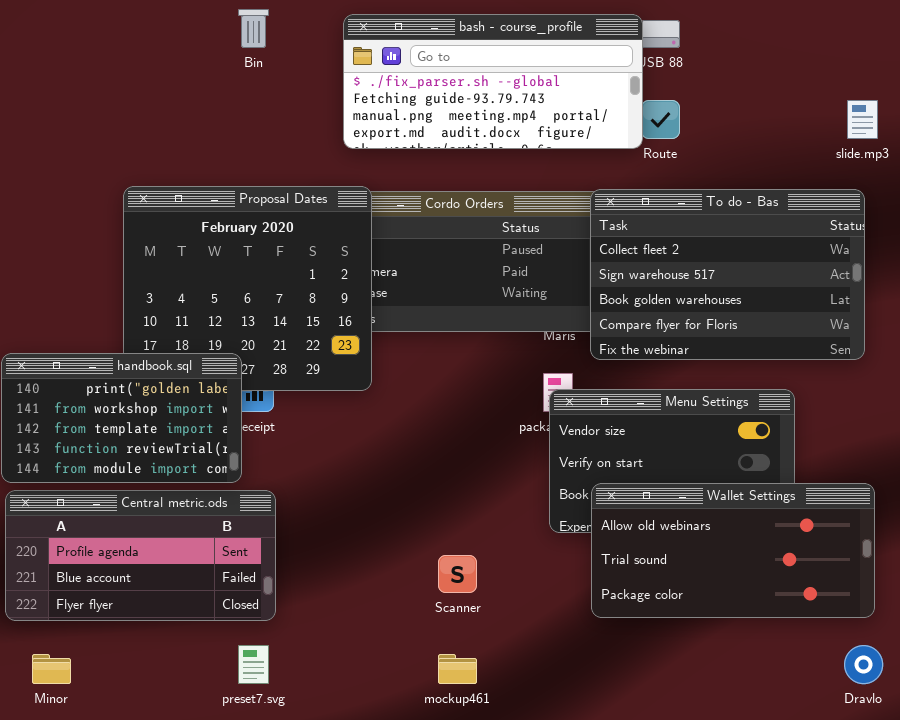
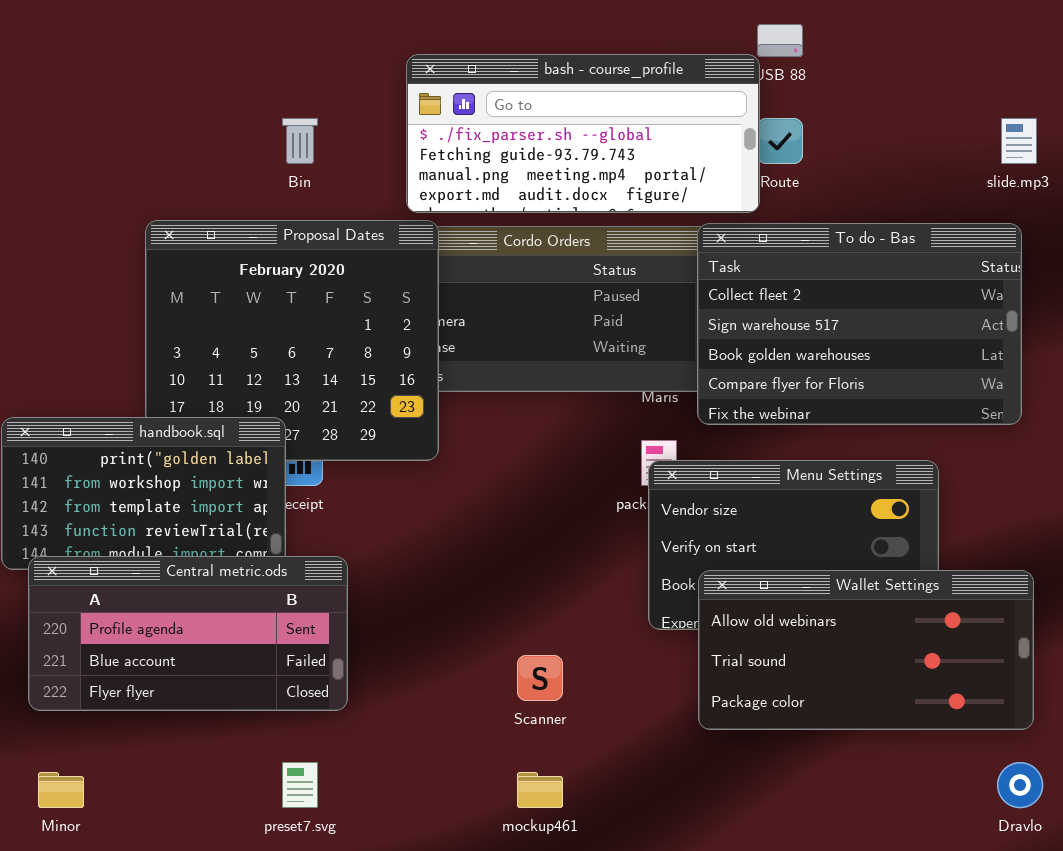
Bin: [238,9,269,48] -> [282,118,318,164], moved
bash - course_profile: [343,14,643,149] -> [406,54,760,213], moved
Central metric.ods: [5,490,276,621] -> [28,556,348,711], moved

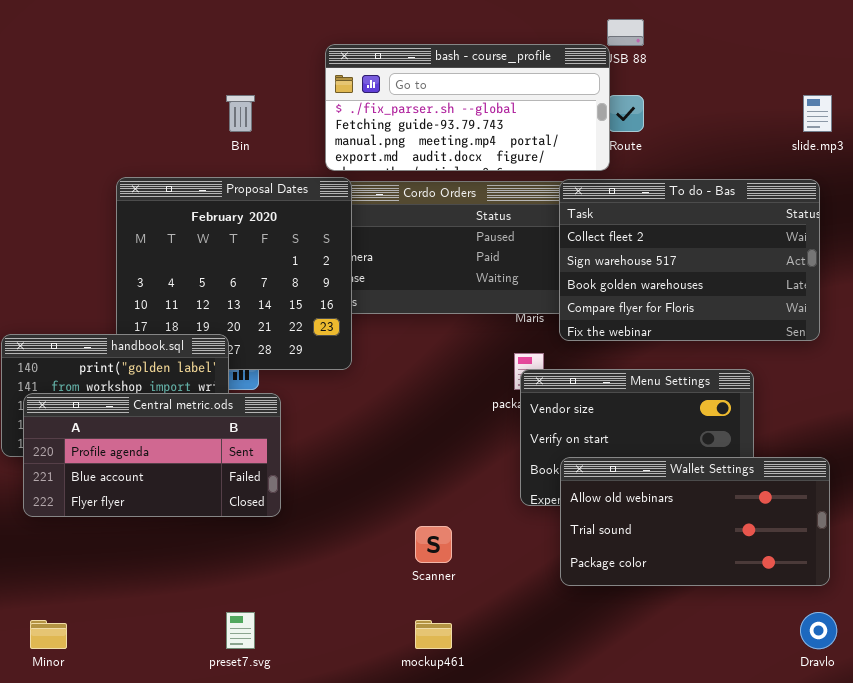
Central metric.ods: [28,556,348,711] -> [23,393,281,517], moved

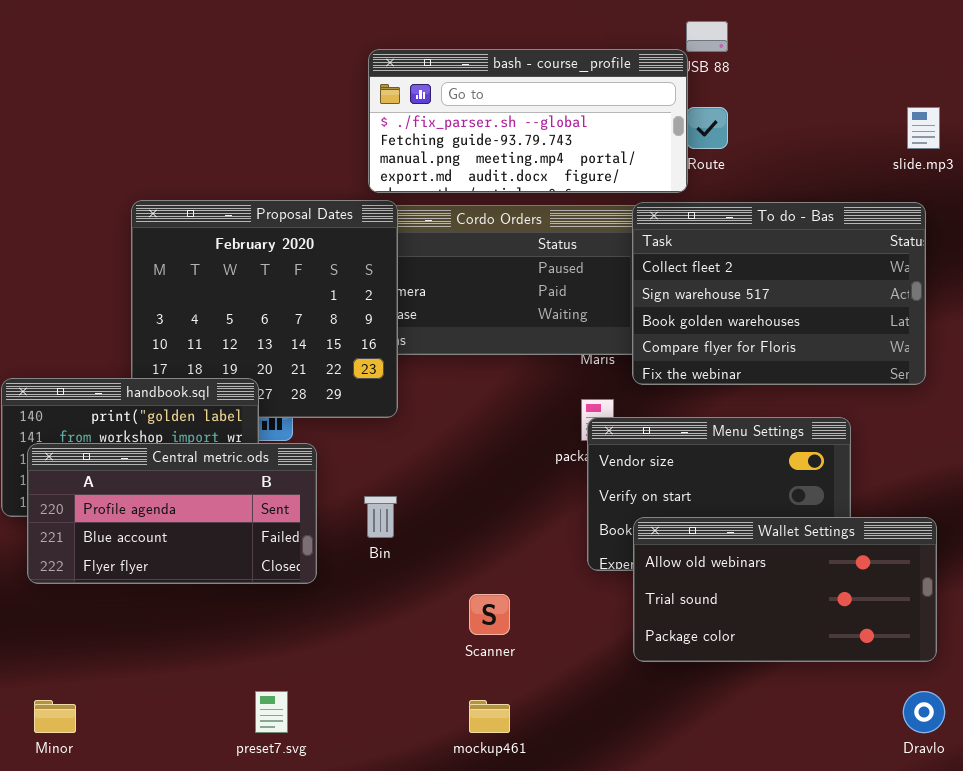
Bin: [226,95,255,132] -> [364,496,397,538], moved

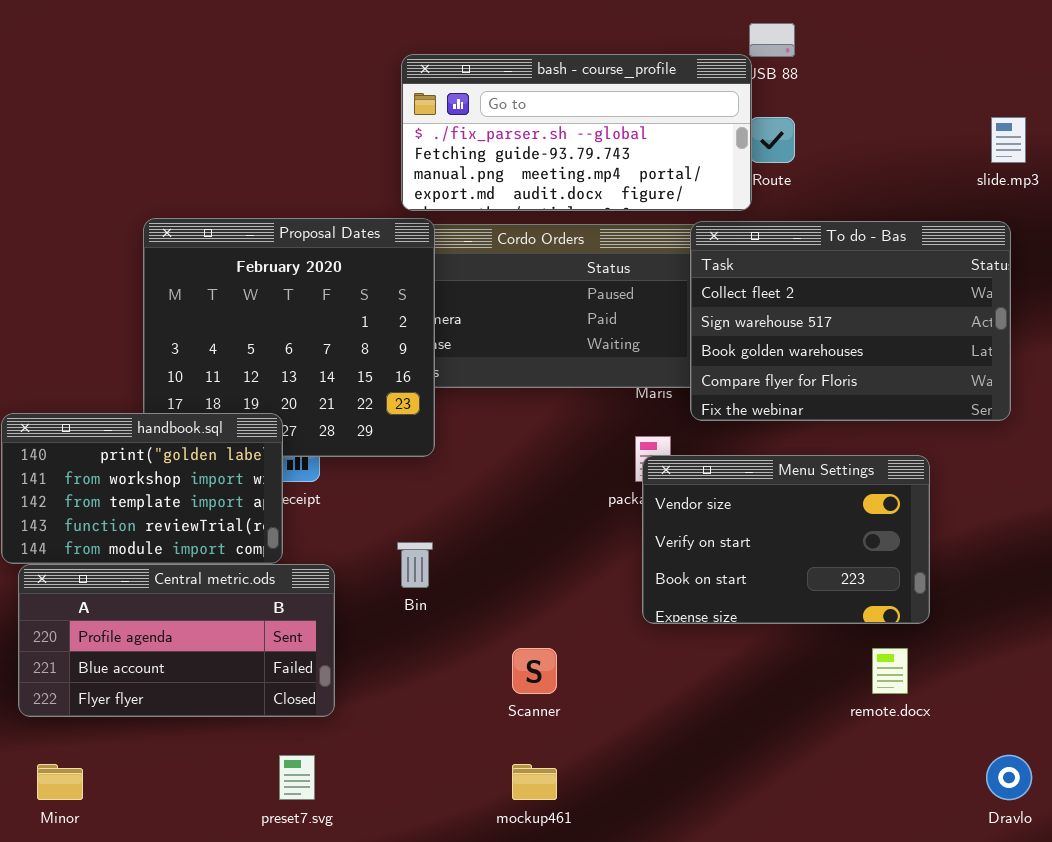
Central metric.ods: [27,443,317,584] -> [18,564,335,717], moved
Wallet Settings: [633,517,937,662] -> none, closed

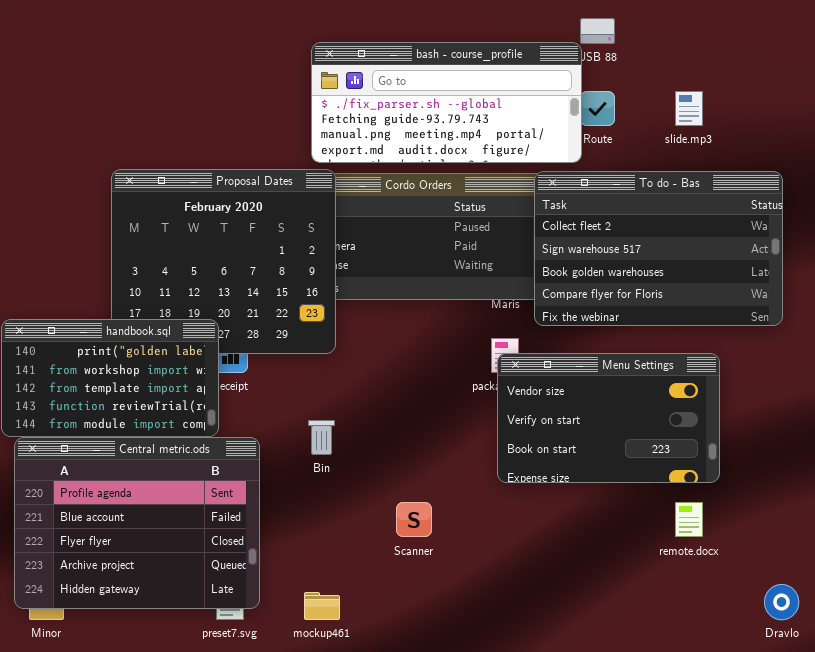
slide.mp3: [991,117,1026,163] -> [675,91,703,126], moved
Central metric.ods: [18,564,335,717] -> [14,437,260,609], resized
mockup461: [512,764,557,800] -> [304,592,340,620], moved

